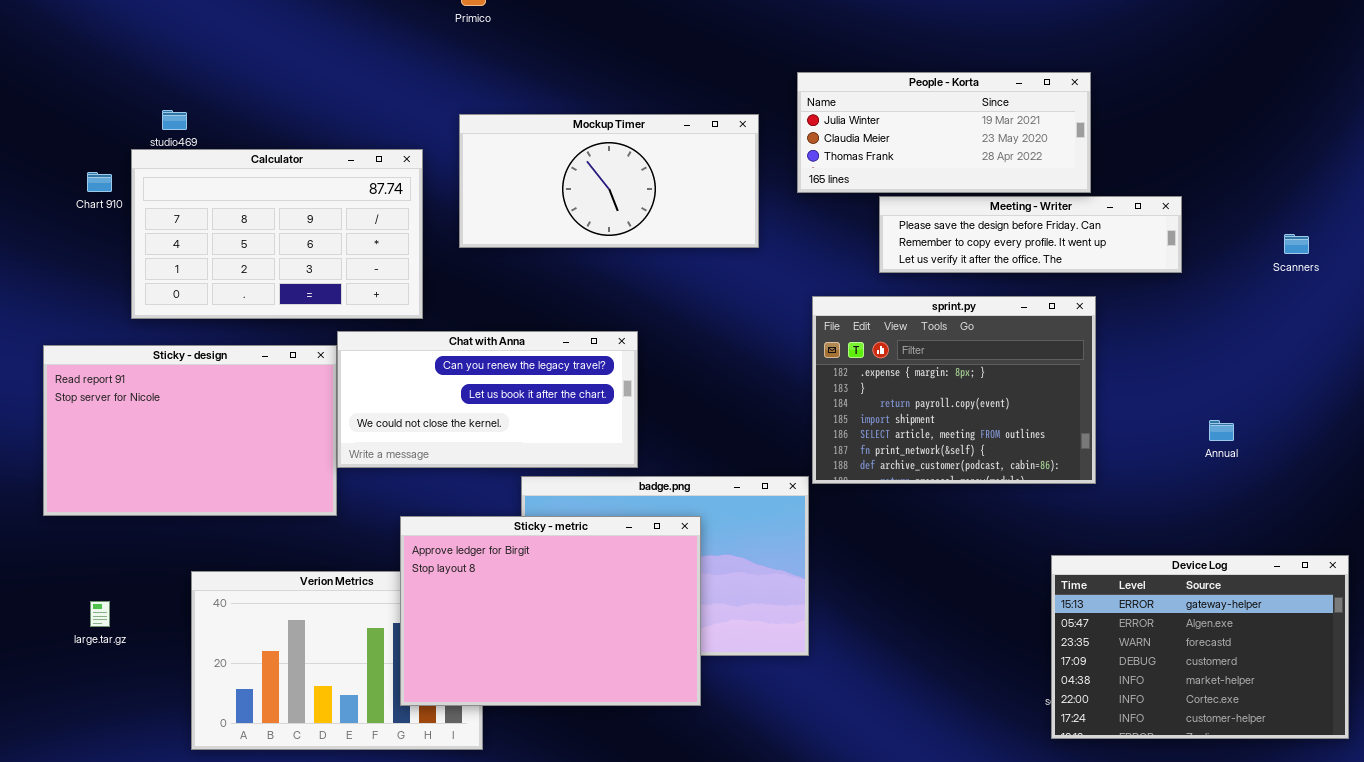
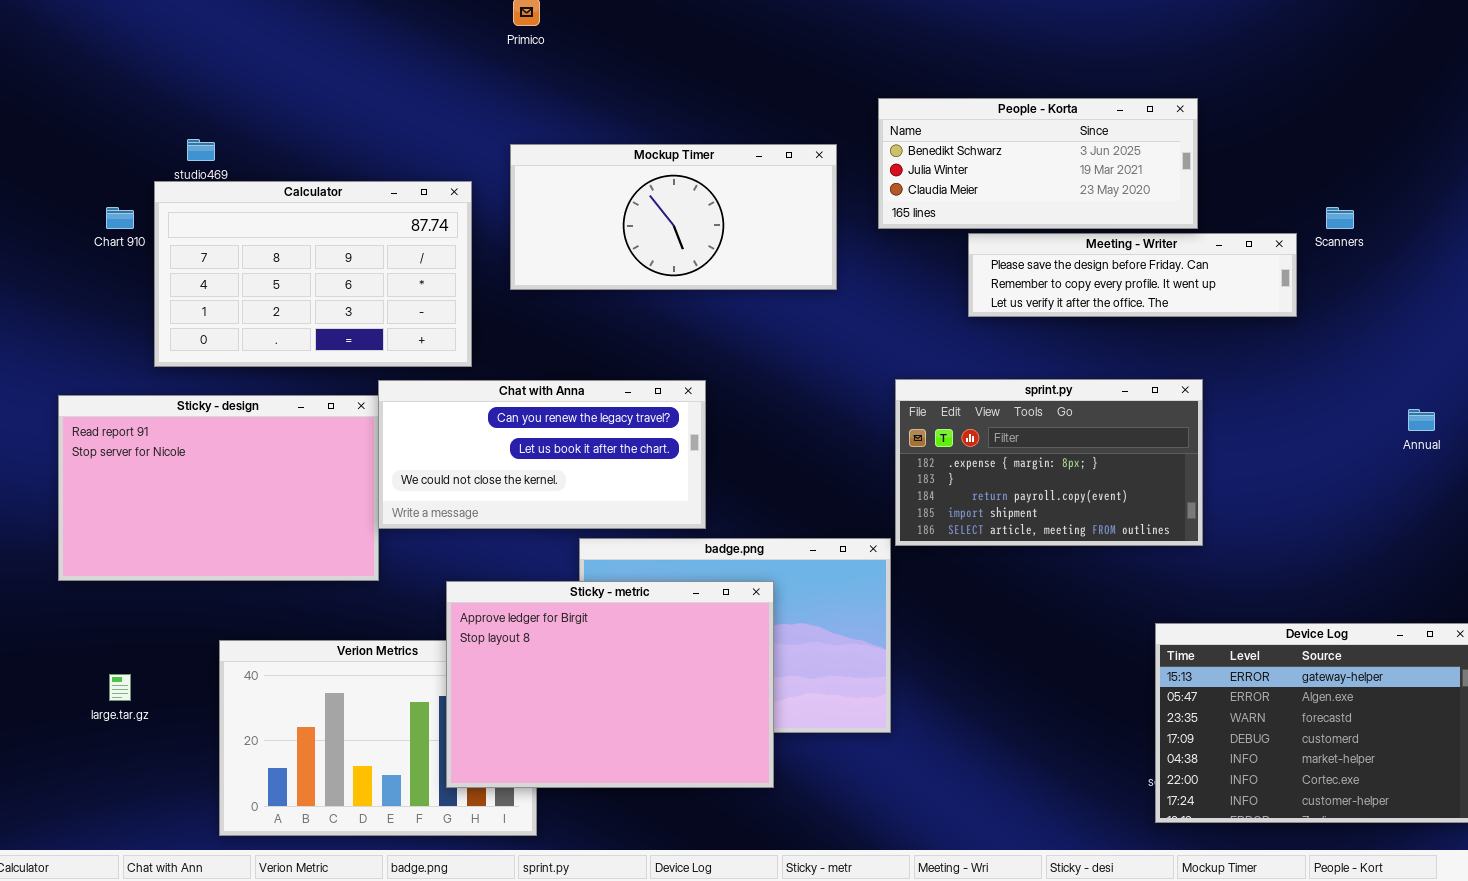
People - Korta: [797,72,1091,193] -> [878,98,1198,229], scrolled up 1 row
Scanners: [1284,234,1309,254] -> [1326,207,1354,229], moved
sprint.py: [812,296,1096,484] -> [895,379,1203,546], resized
Annual: [1209,420,1234,441] -> [1408,409,1435,431], moved

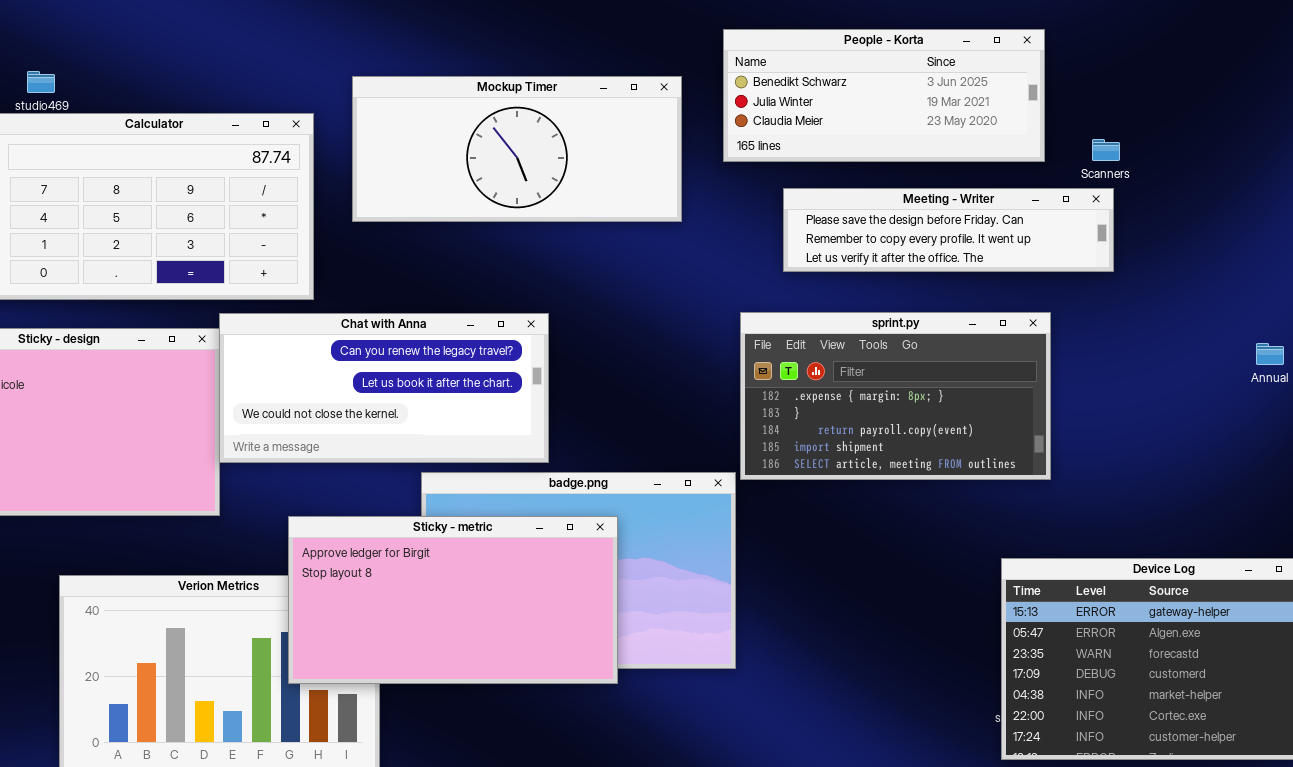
Scanners: [1326,207,1354,229] -> [1092,139,1120,161], moved
Meeting - Writer: [968,233,1297,317] -> [783,188,1114,272], moved
Sticky - metric: [446,581,774,788] -> [288,516,618,684], resized

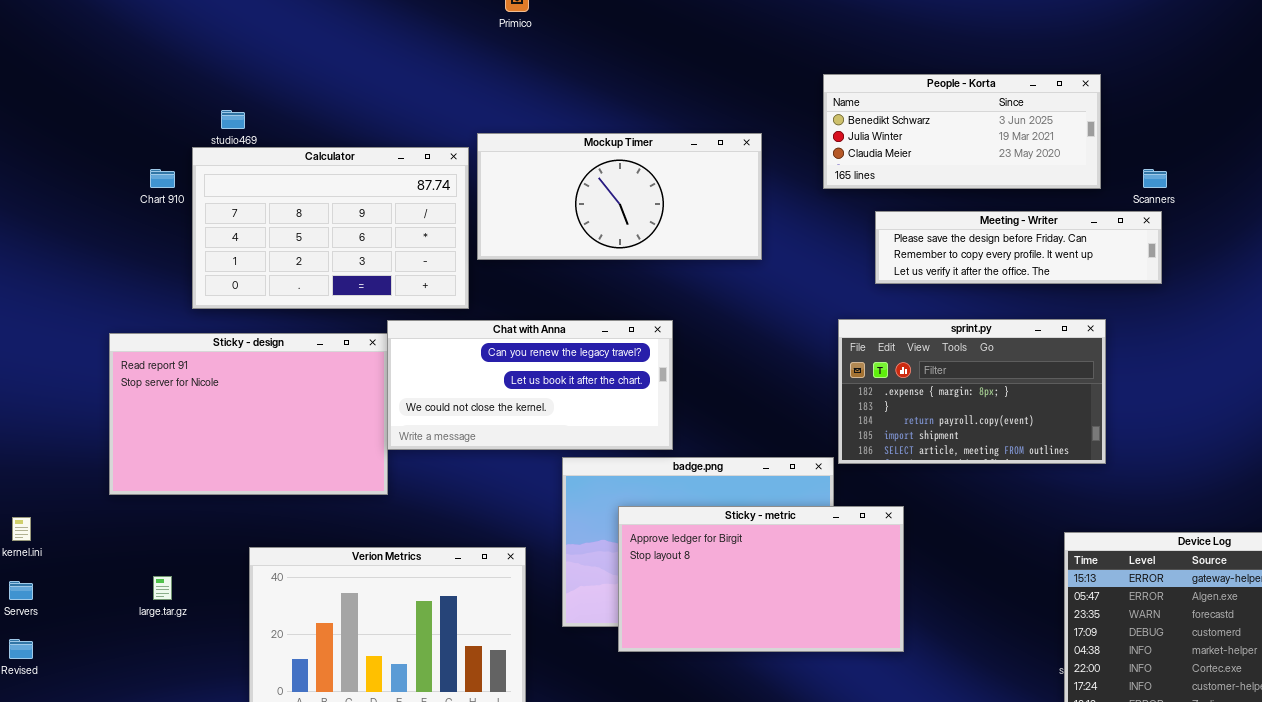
Mockup Timer: [352,76,682,222] -> [477,133,762,260], moved
Sticky - metric: [288,516,618,684] -> [618,506,904,652], moved

